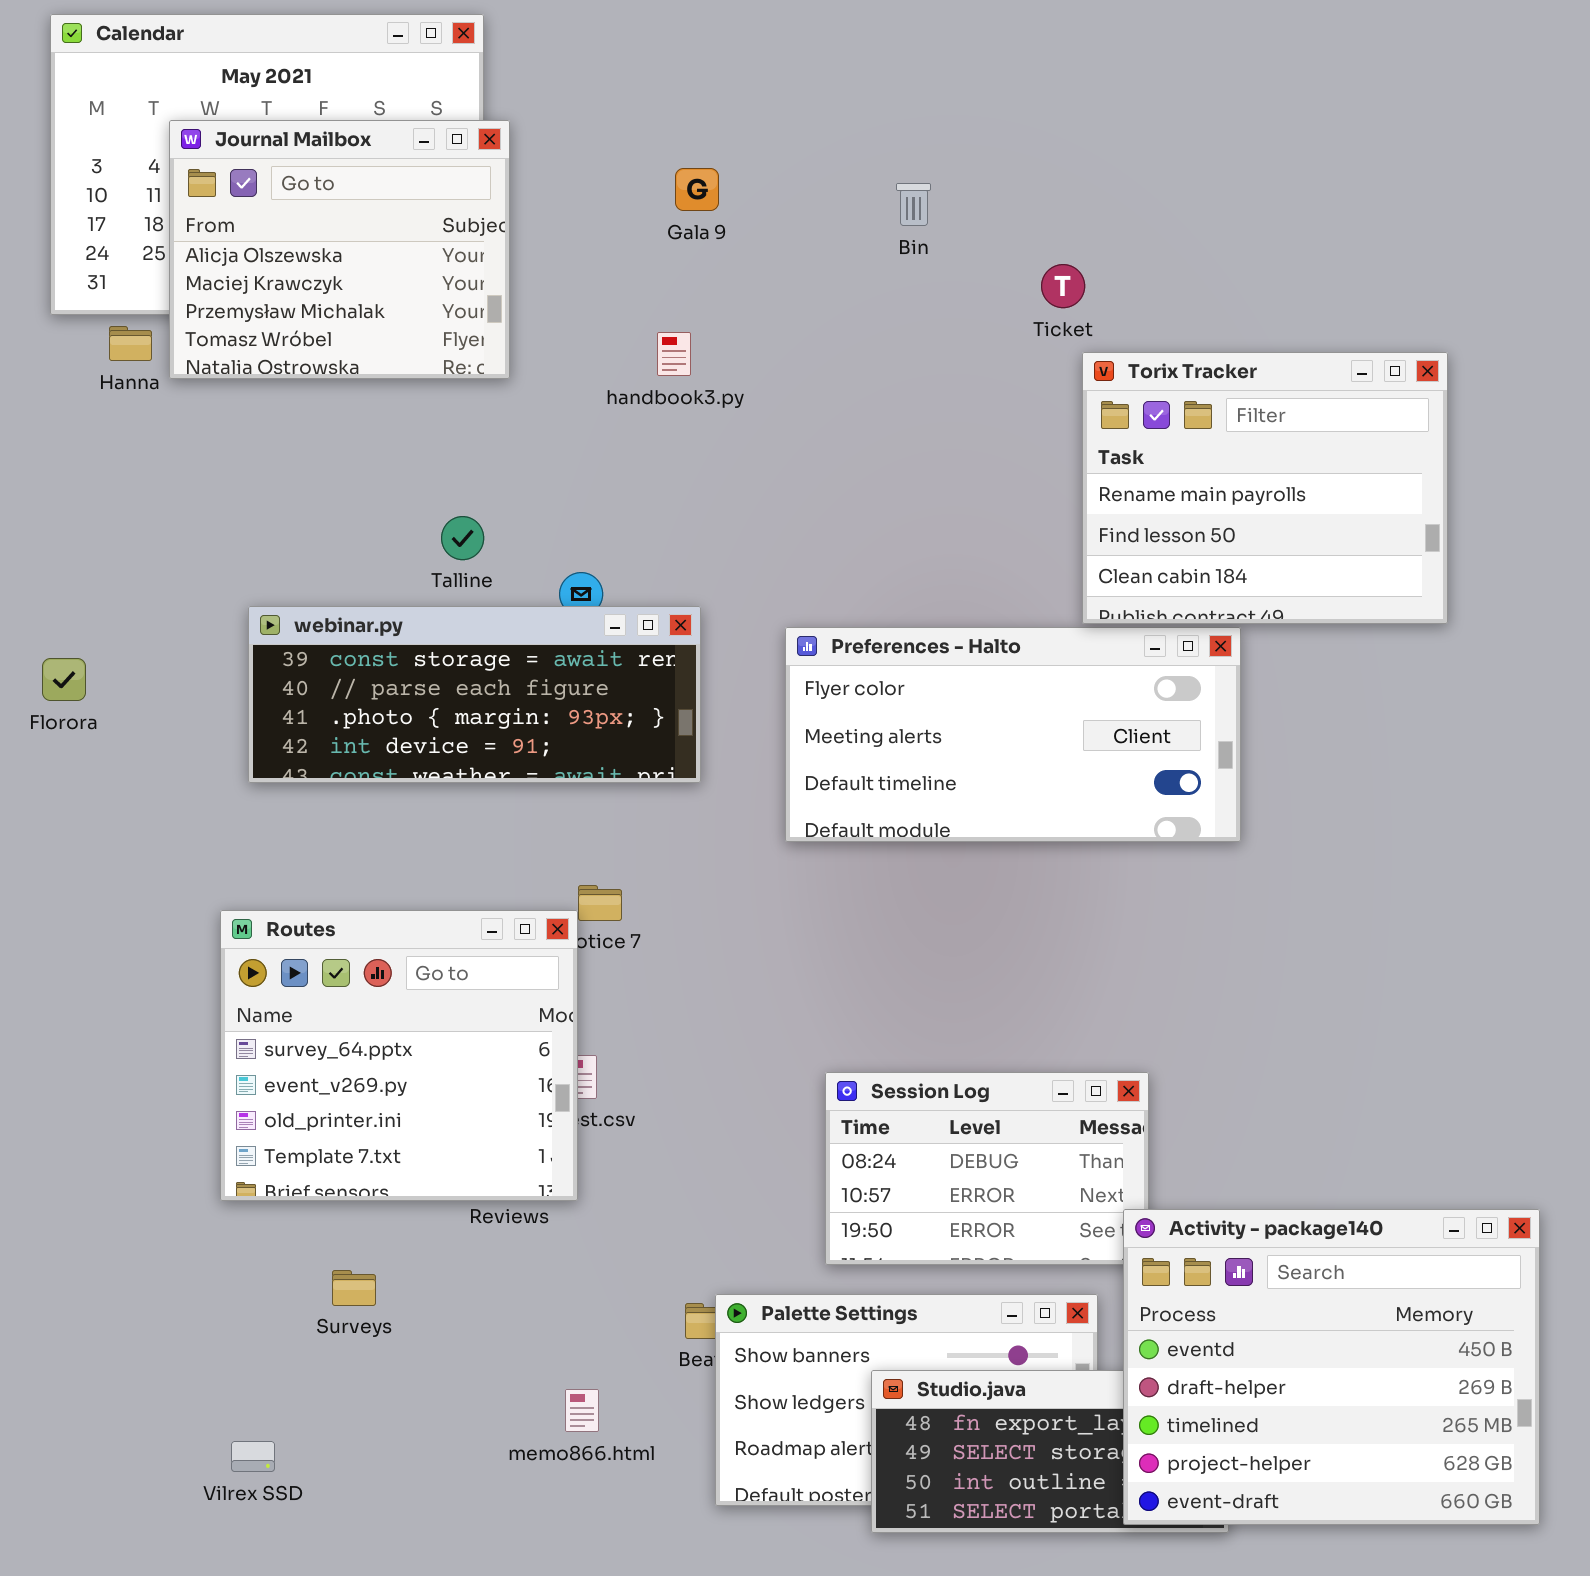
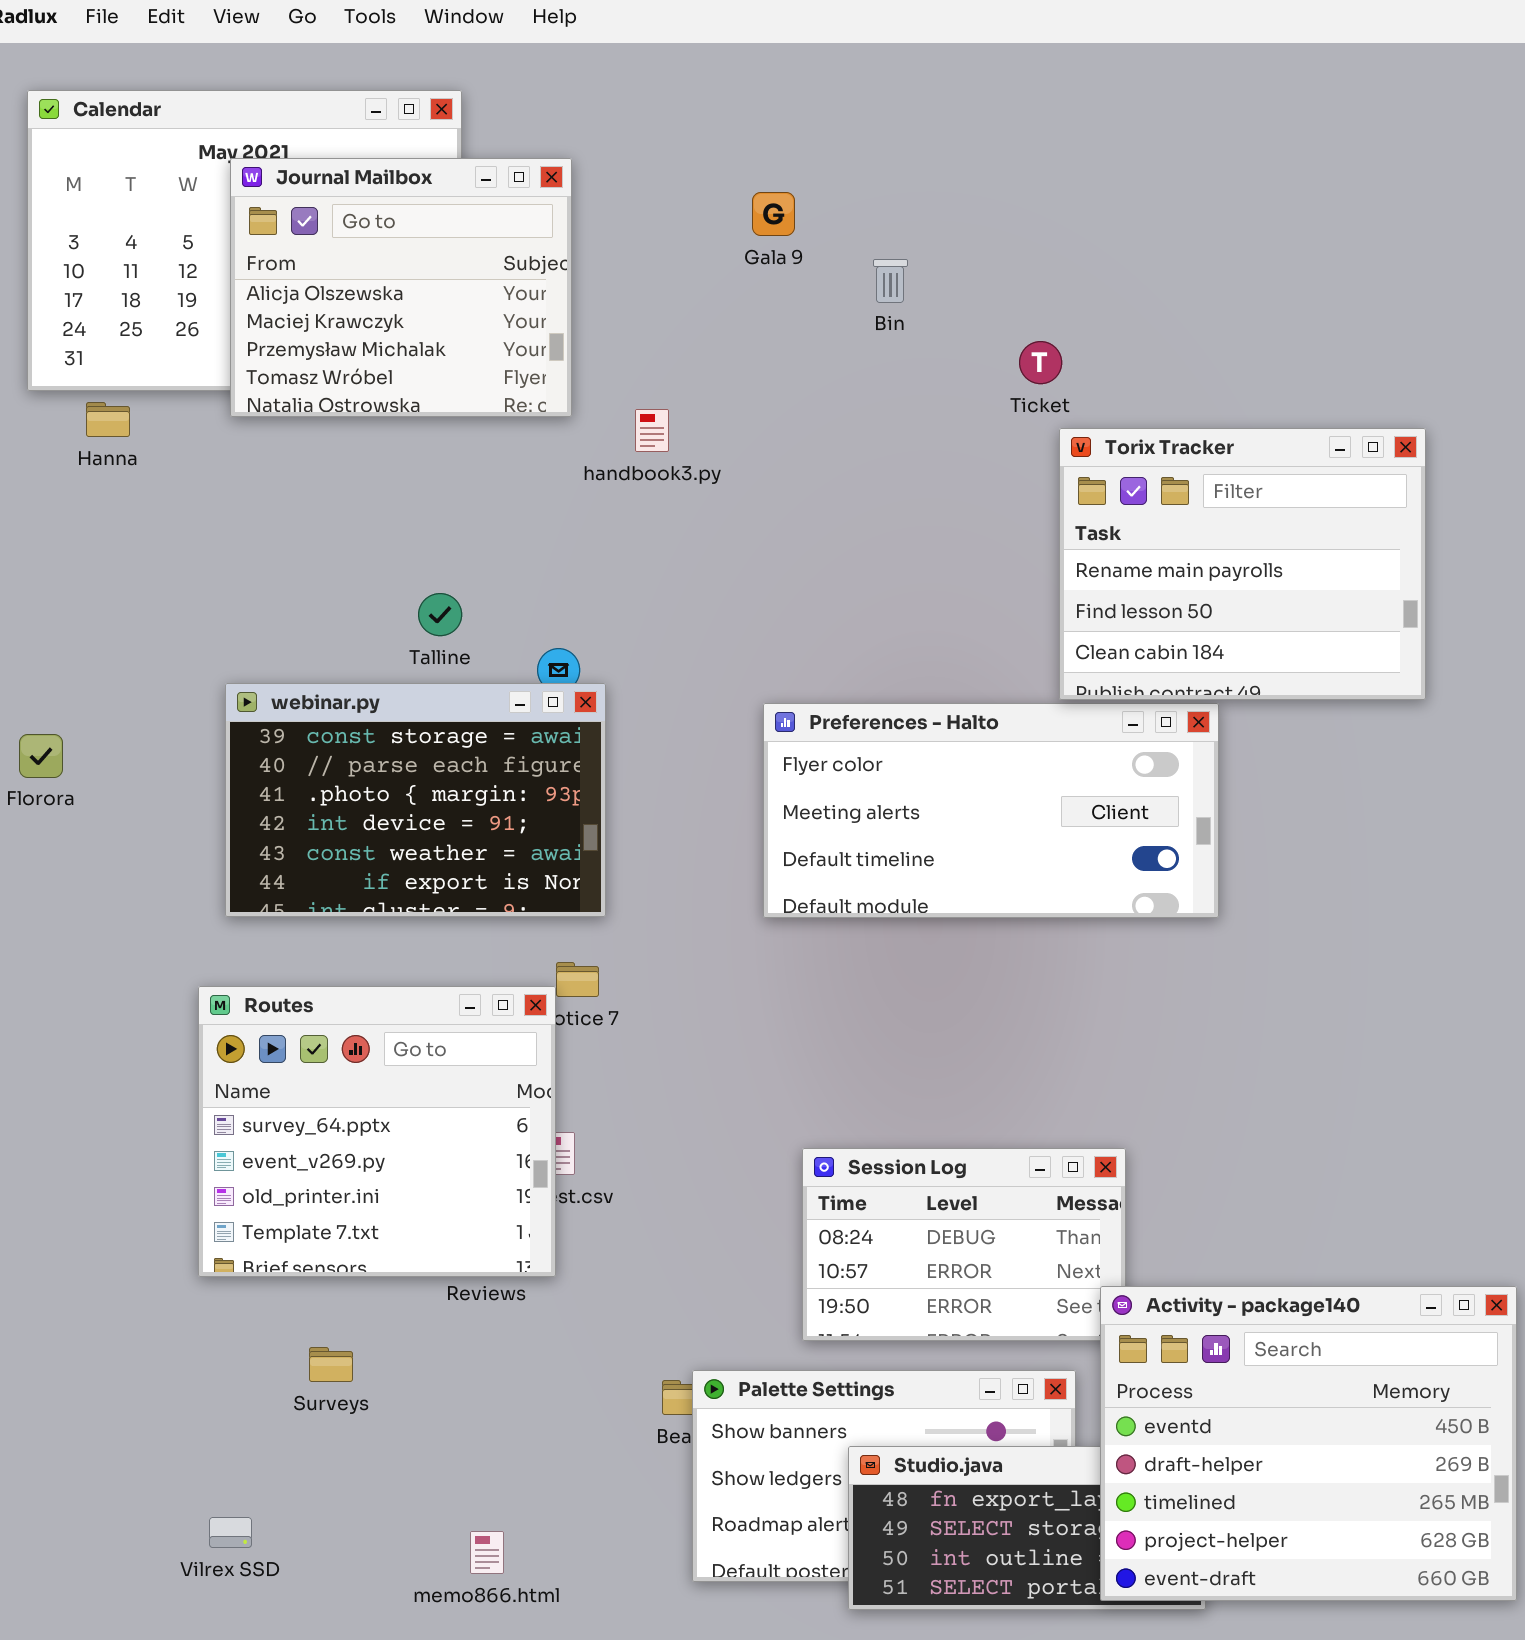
Journal Mailbox: [169,120,510,379] -> [230,158,572,417], moved
Gala 9: [675,168,719,211] -> [752,192,795,236], moved
webinar.py: [248,606,701,783] -> [225,683,606,917], resized
memo866.html: [565,1389,599,1432] -> [470,1531,504,1574], moved

